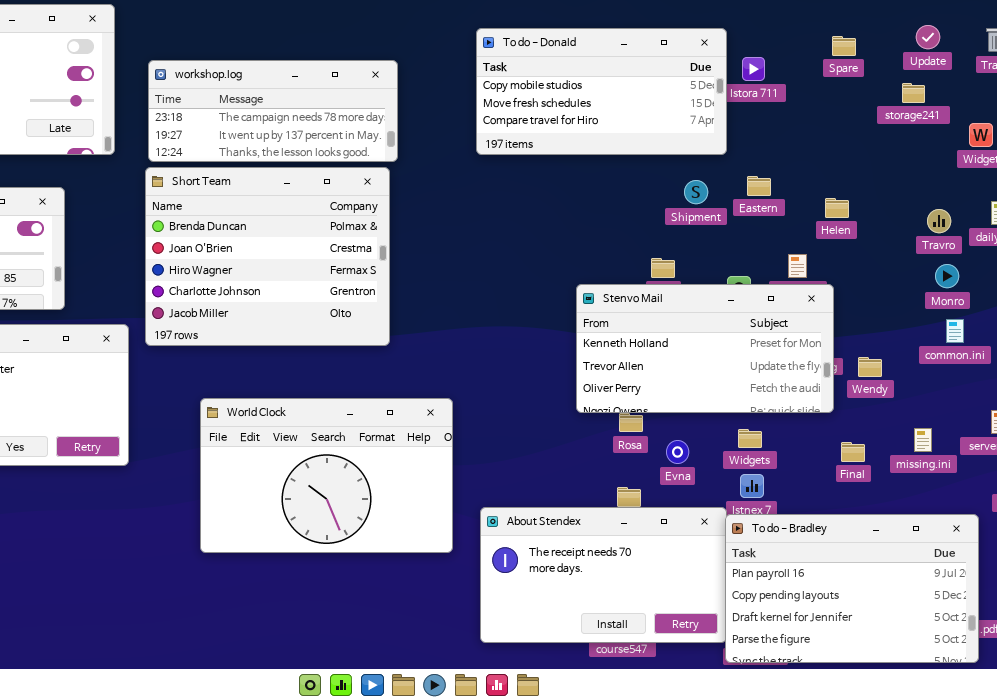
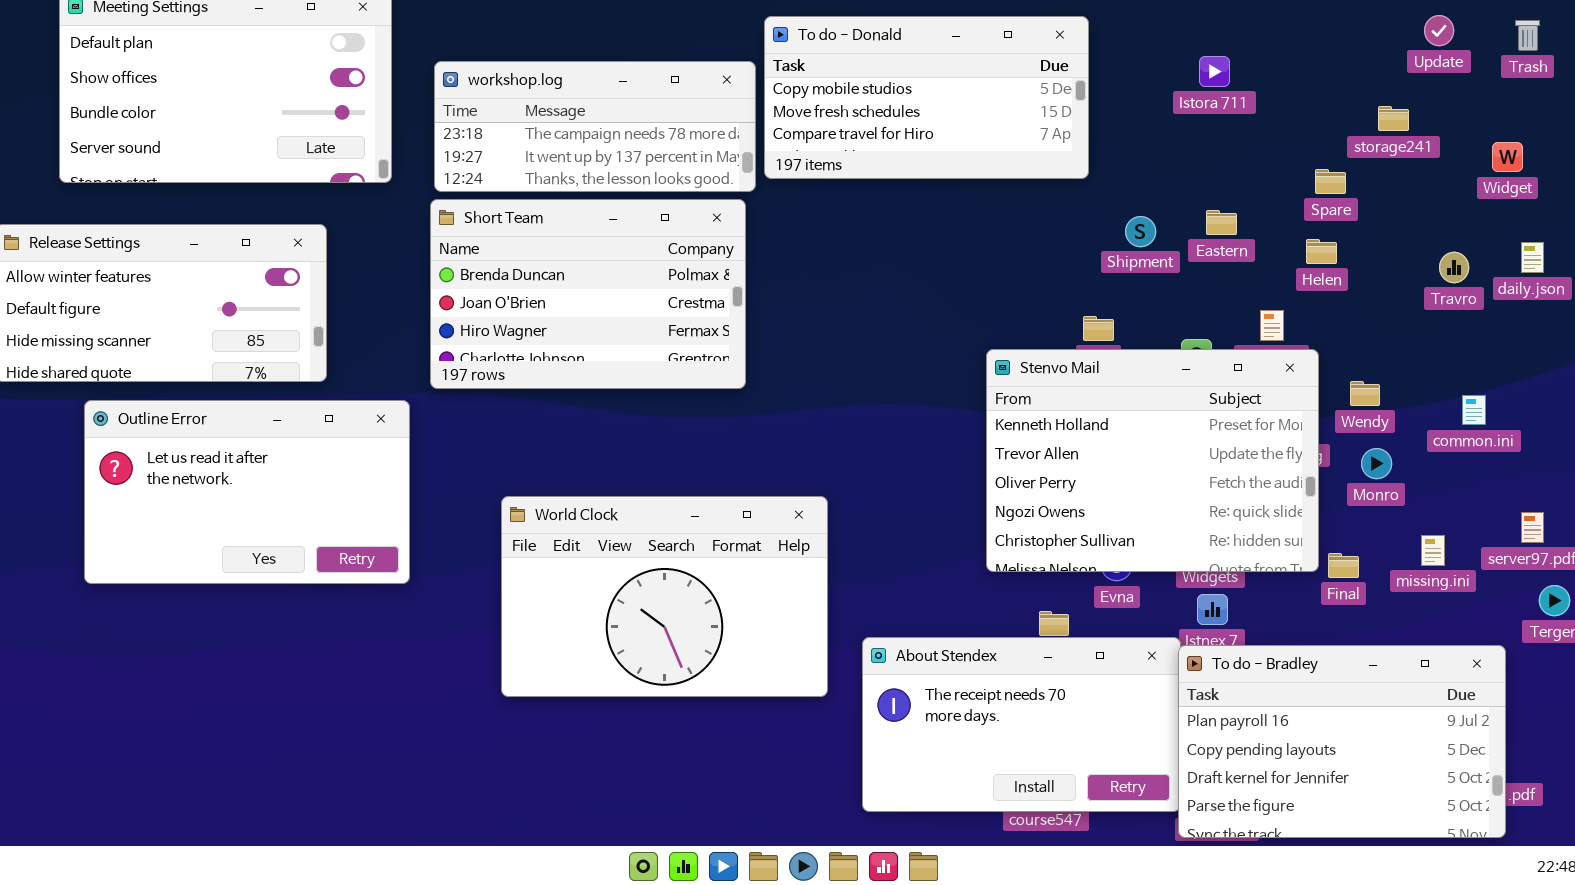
To do - Donald: [476,28,727,155] -> [764,16,1089,179], moved
Spare: [832,36,856,56] -> [1315,169,1346,194], moved
storage241: [902,83,925,103] -> [1378,106,1409,131], moved
Short Team: [145,167,390,346] -> [430,199,746,389], resized
Monro: [935,264,959,288] -> [1361,448,1392,479], moved
Stenvo Mail: [576,284,834,413] -> [986,349,1319,572], resized
Wendy: [858,357,882,377] -> [1350,381,1380,406], moved

